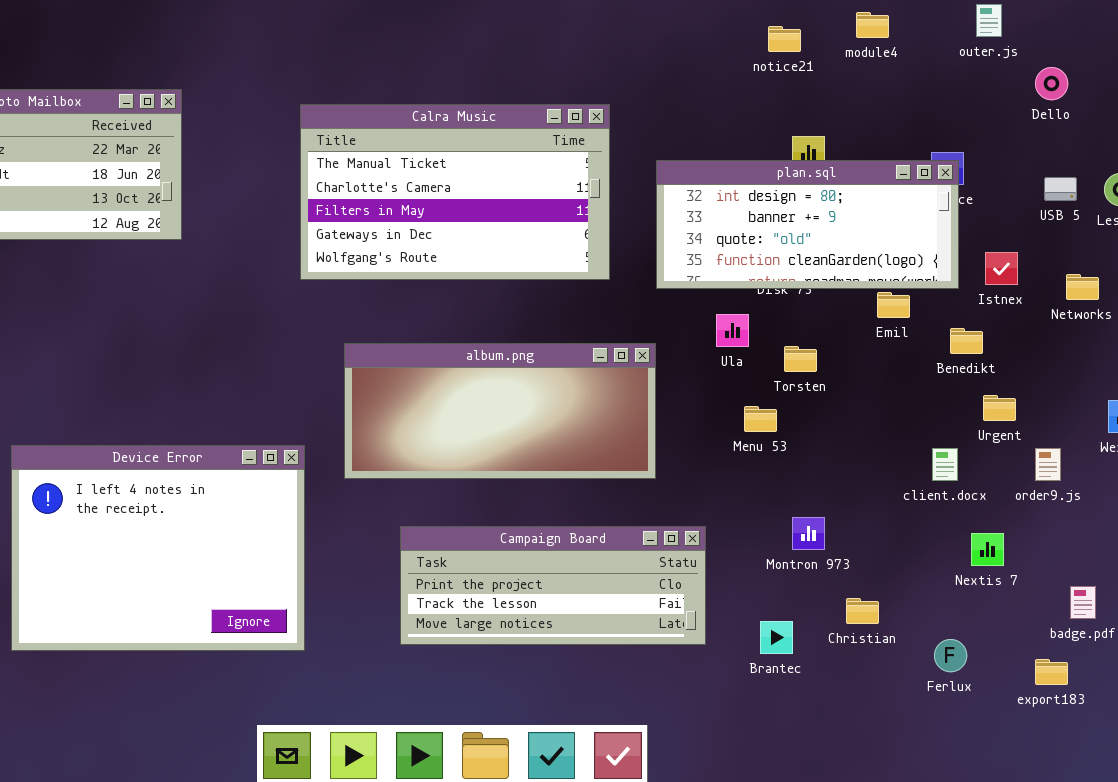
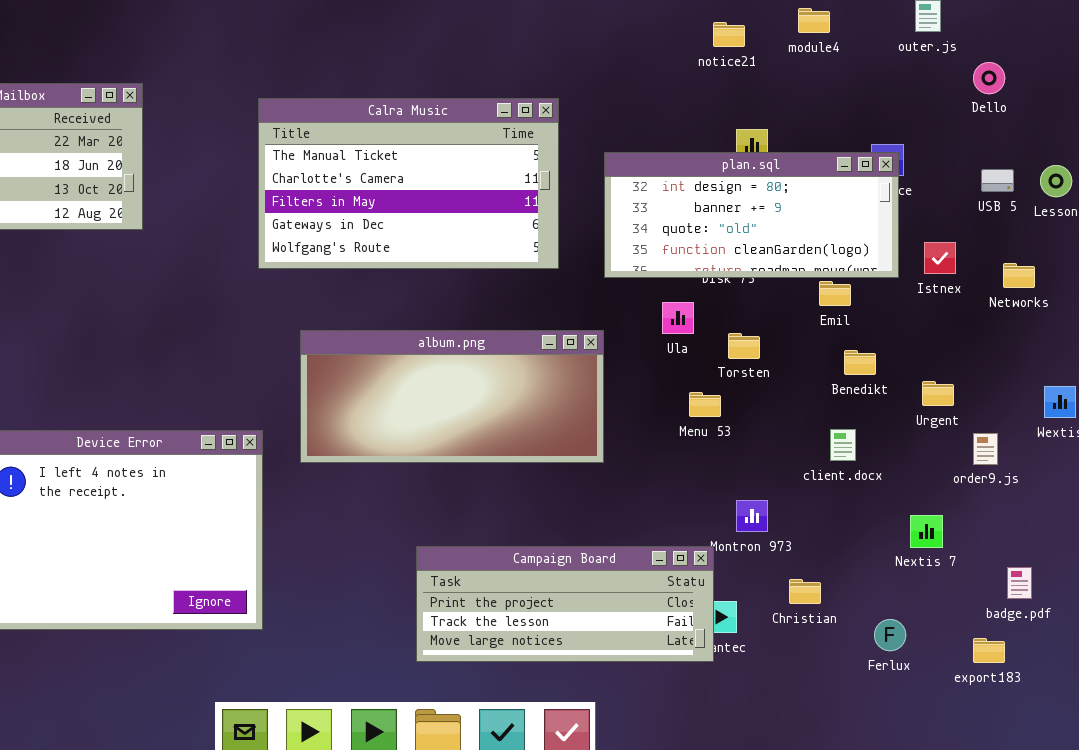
Benedikt: [950,328,983,354] -> [844,350,876,375], moved
client.docx: [932,448,958,481] -> [830,429,856,461], moved
Campaign Board: [400,526,706,645] -> [416,546,714,662], moved

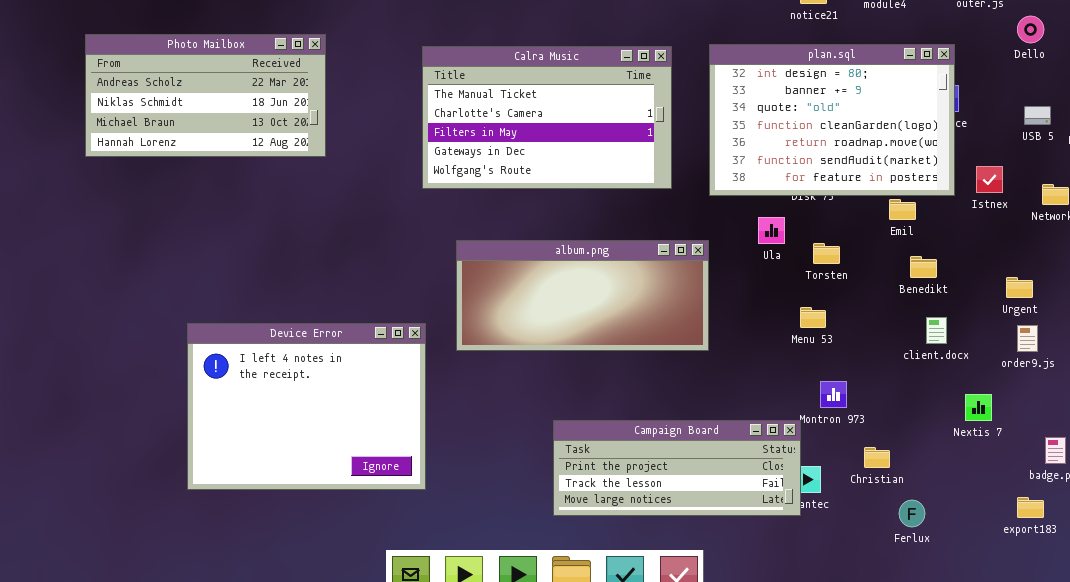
plan.sql: [604,152,899,278] -> [709,44,955,196], resized
Urgent: [922,381,954,406] -> [1006,277,1033,298], moved
Menu 53: [689,392,721,417] -> [800,307,826,328], moved
client.docx: [830,429,856,461] -> [926,317,947,344], moved
Ferlux: [874,619,906,651] -> [899,500,925,527], moved

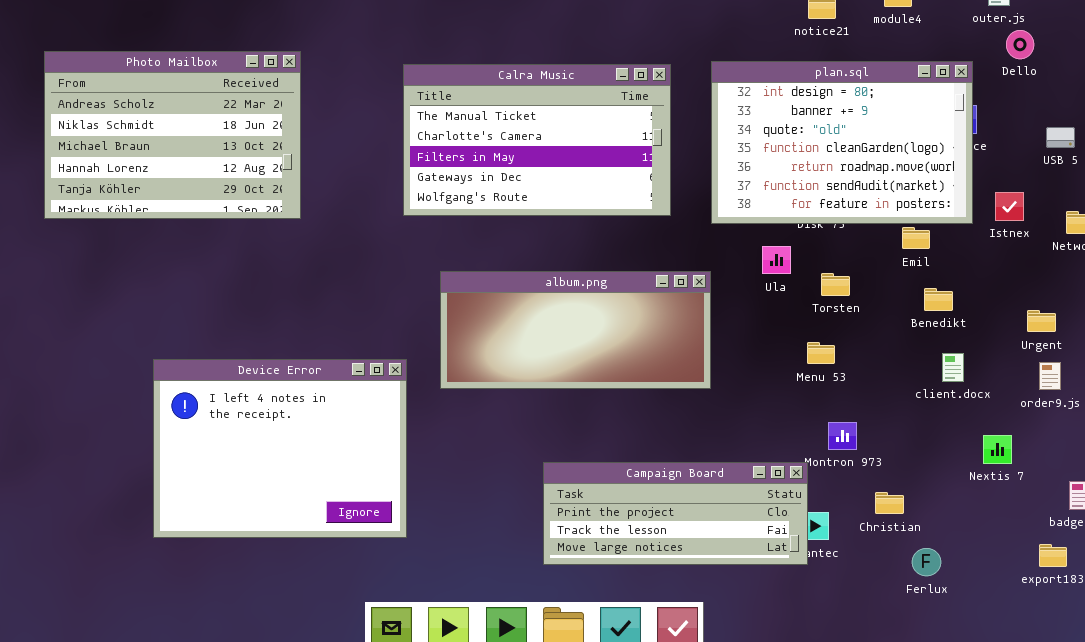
Dello: [1017,16,1044,43] -> [1006,30,1034,59], moved
Photo Mailbox: [85,34,326,157] -> [44,51,301,219], resized

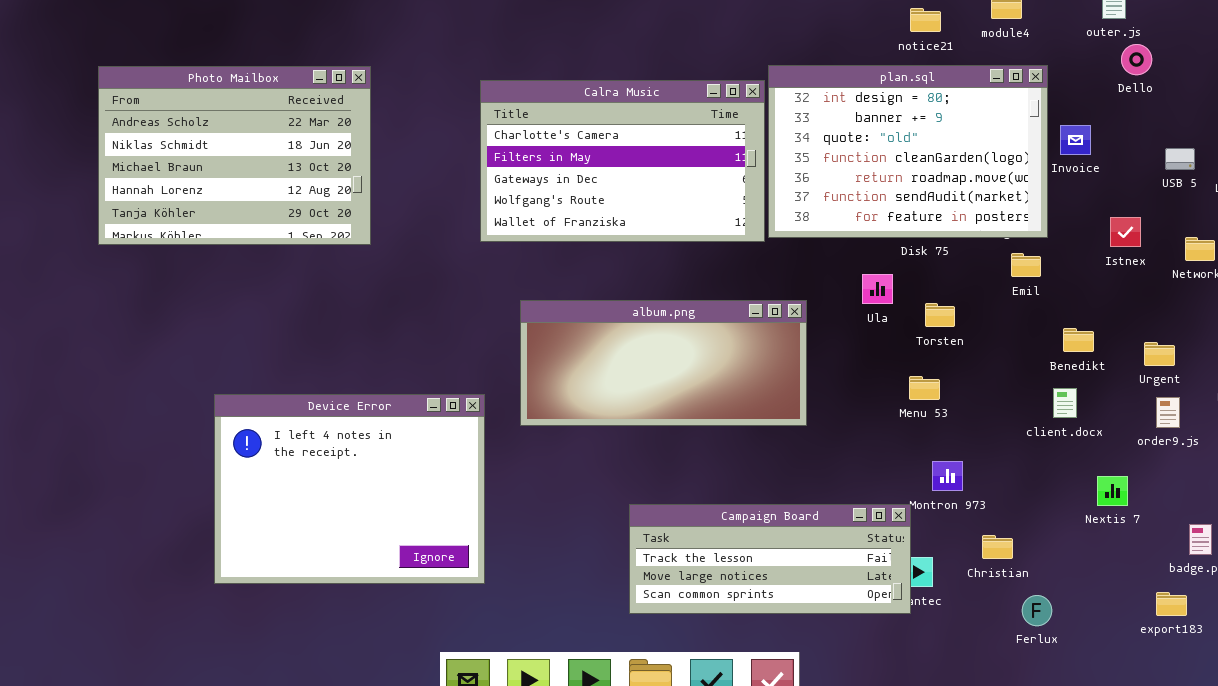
plan.sql: [711,61,973,224] -> [768,65,1048,238], moved
Calra Music: [403,64,671,216] -> [480,80,765,242], scrolled down 1 row
Benedikt: [924,288,953,311] -> [1063,328,1094,352], moved
Campaign Board: [543,462,808,565] -> [629,504,911,614], scrolled down 1 row

